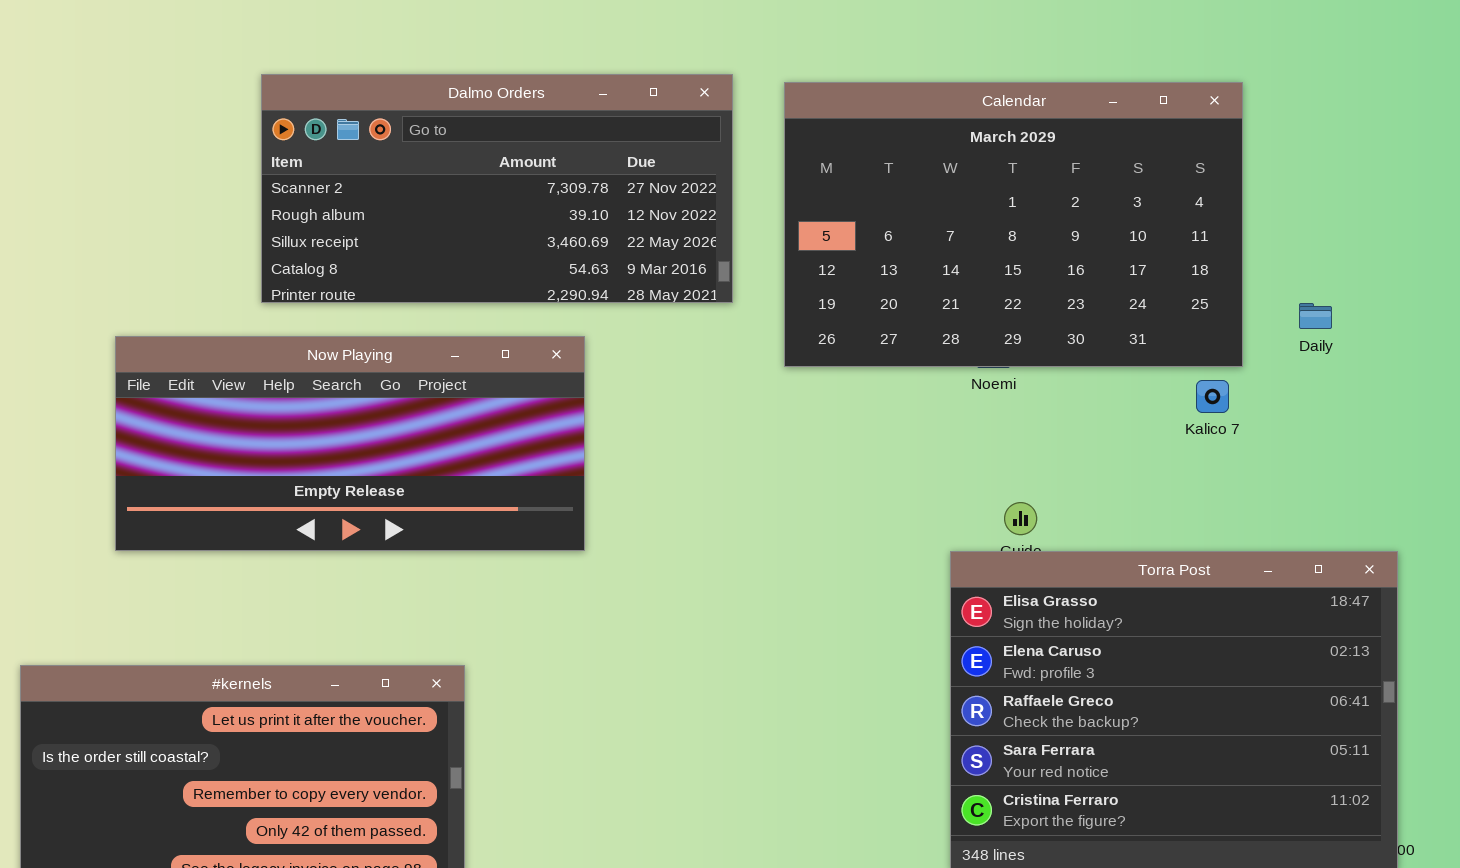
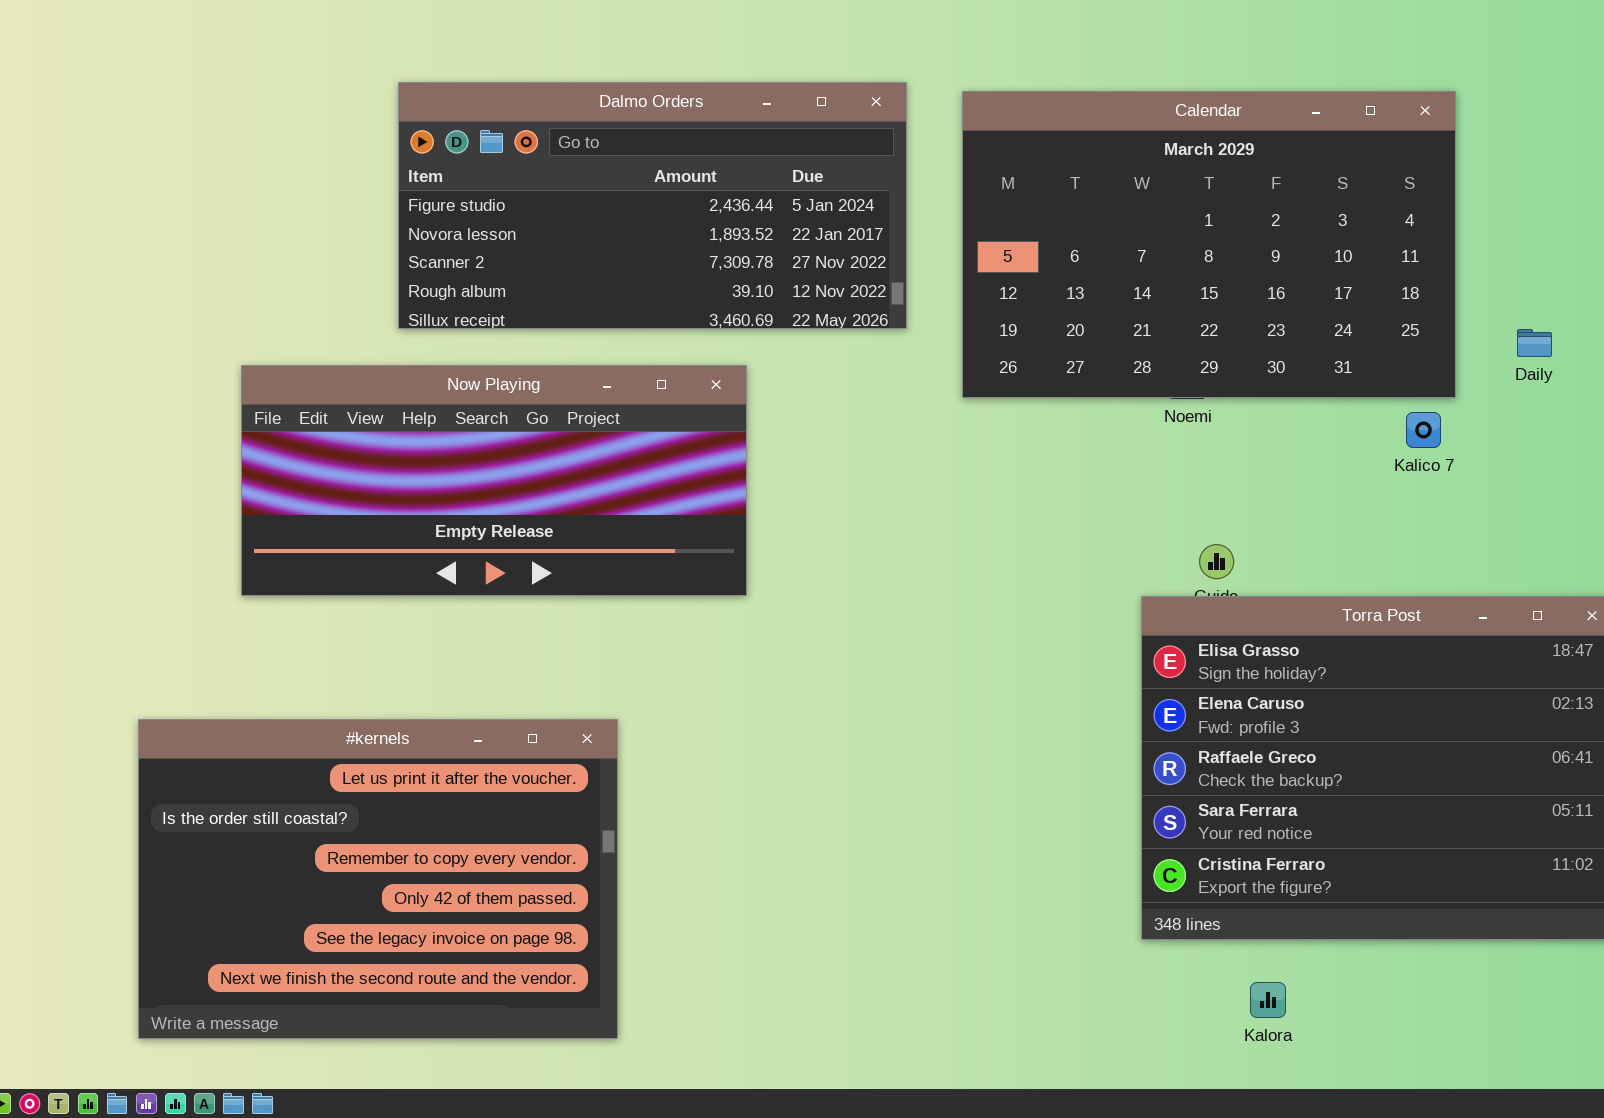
Dalmo Orders: [261,74,733,303] -> [398,82,907,329], scrolled up 2 rows

